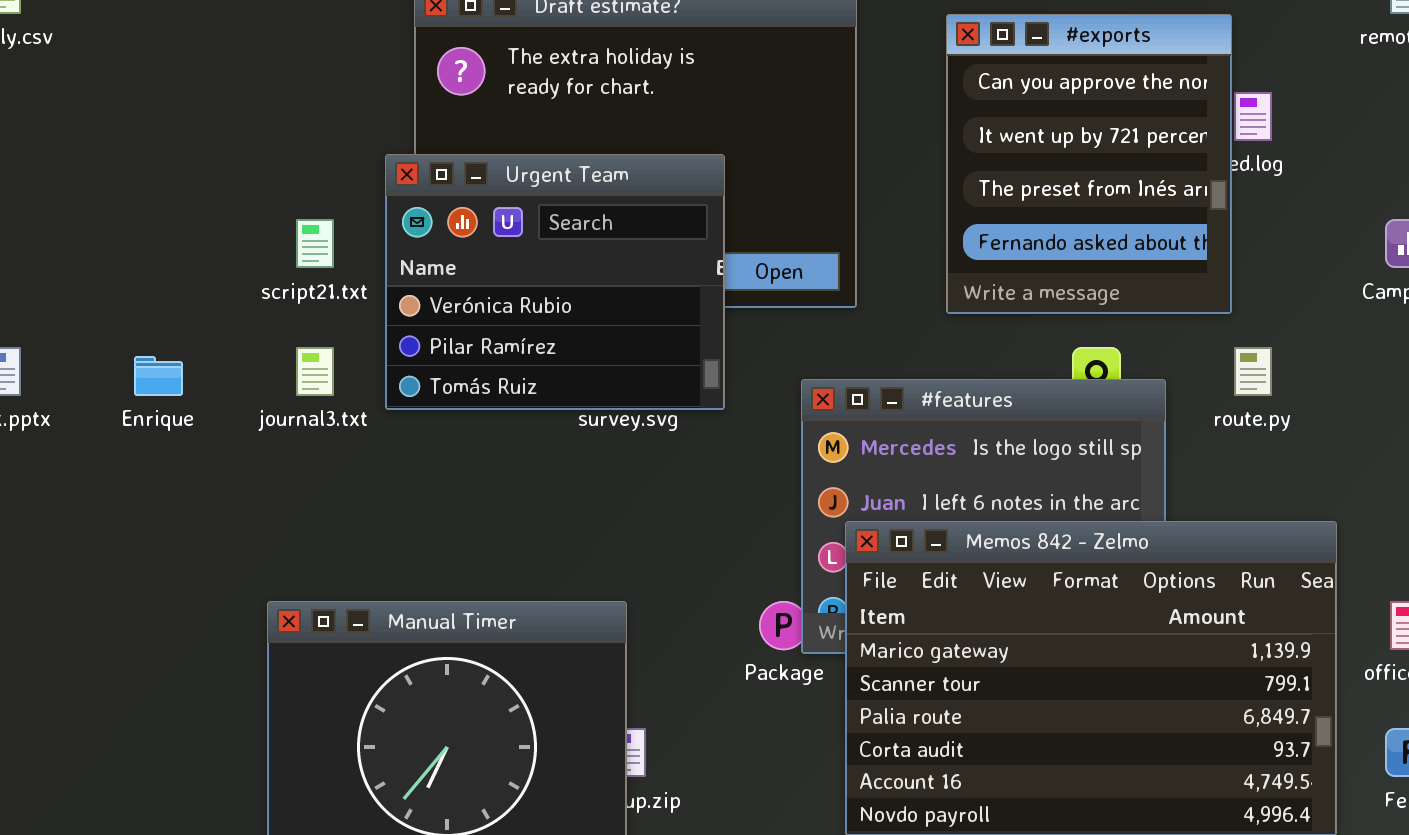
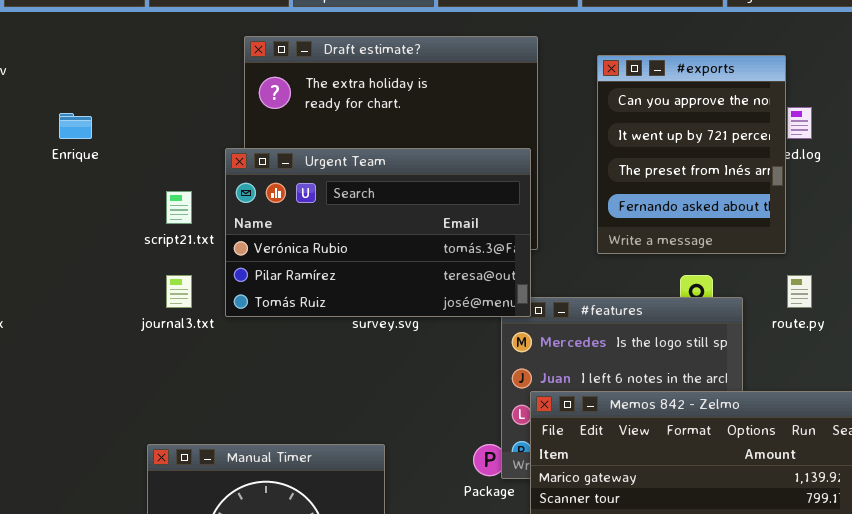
Urgent Team: [385,154,725,410] -> [225,148,531,317], resized
Enrique: [134,356,183,396] -> [59,113,92,139], moved

